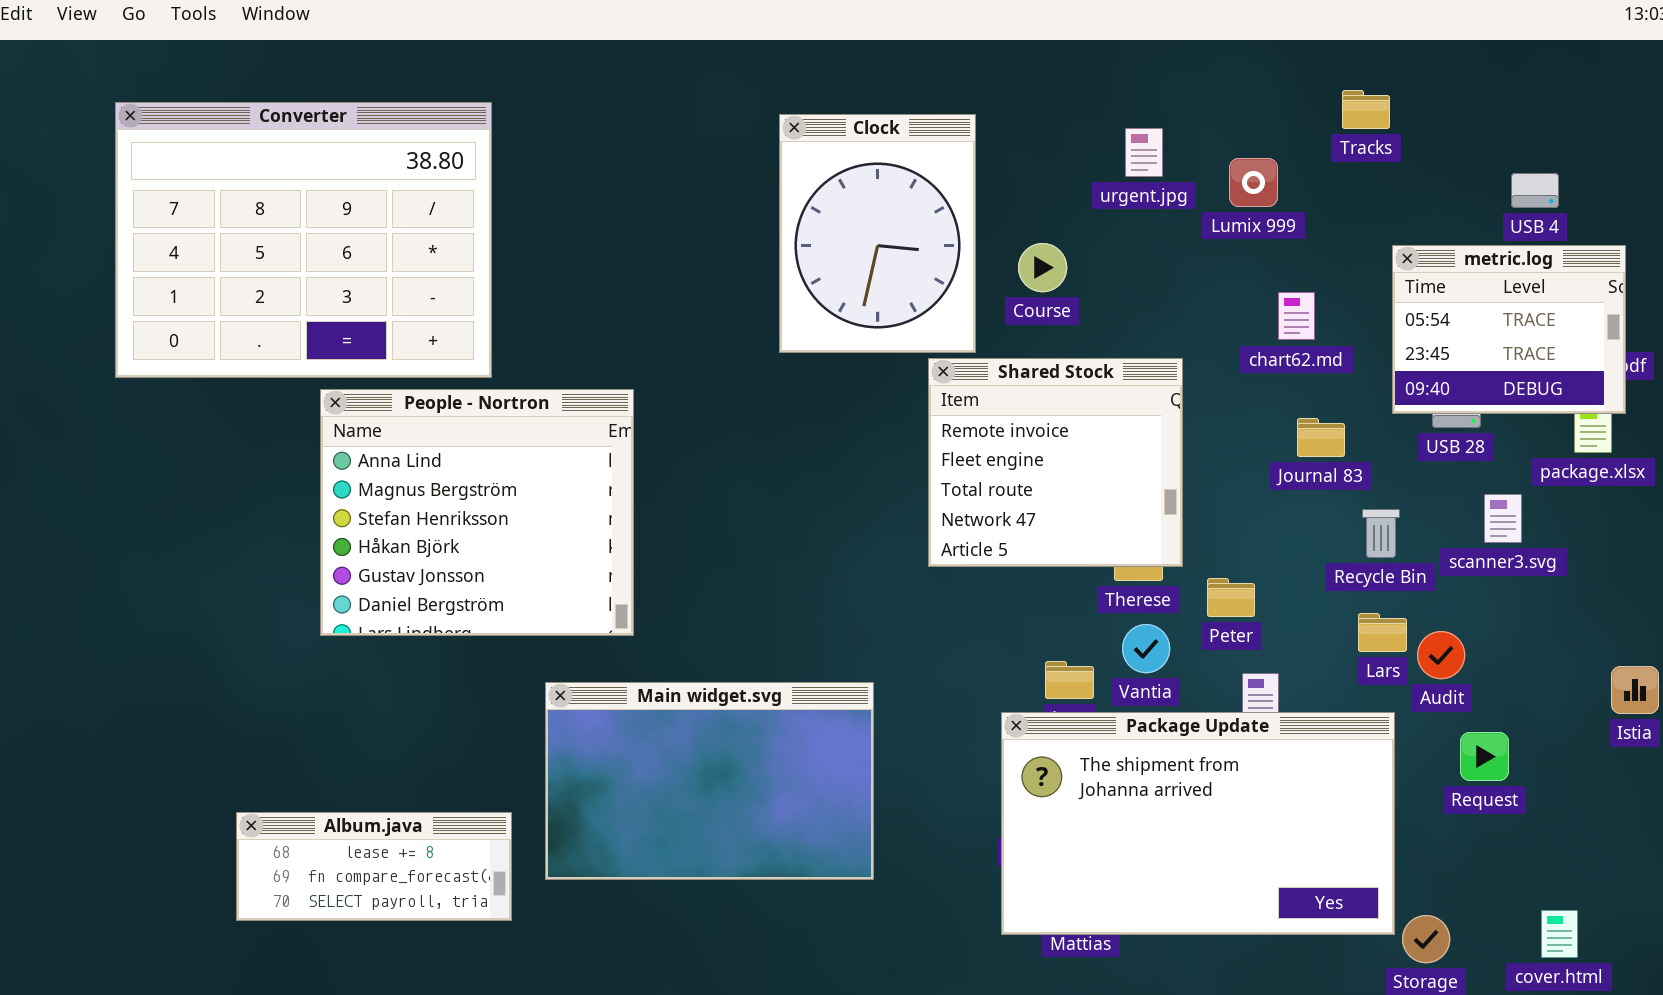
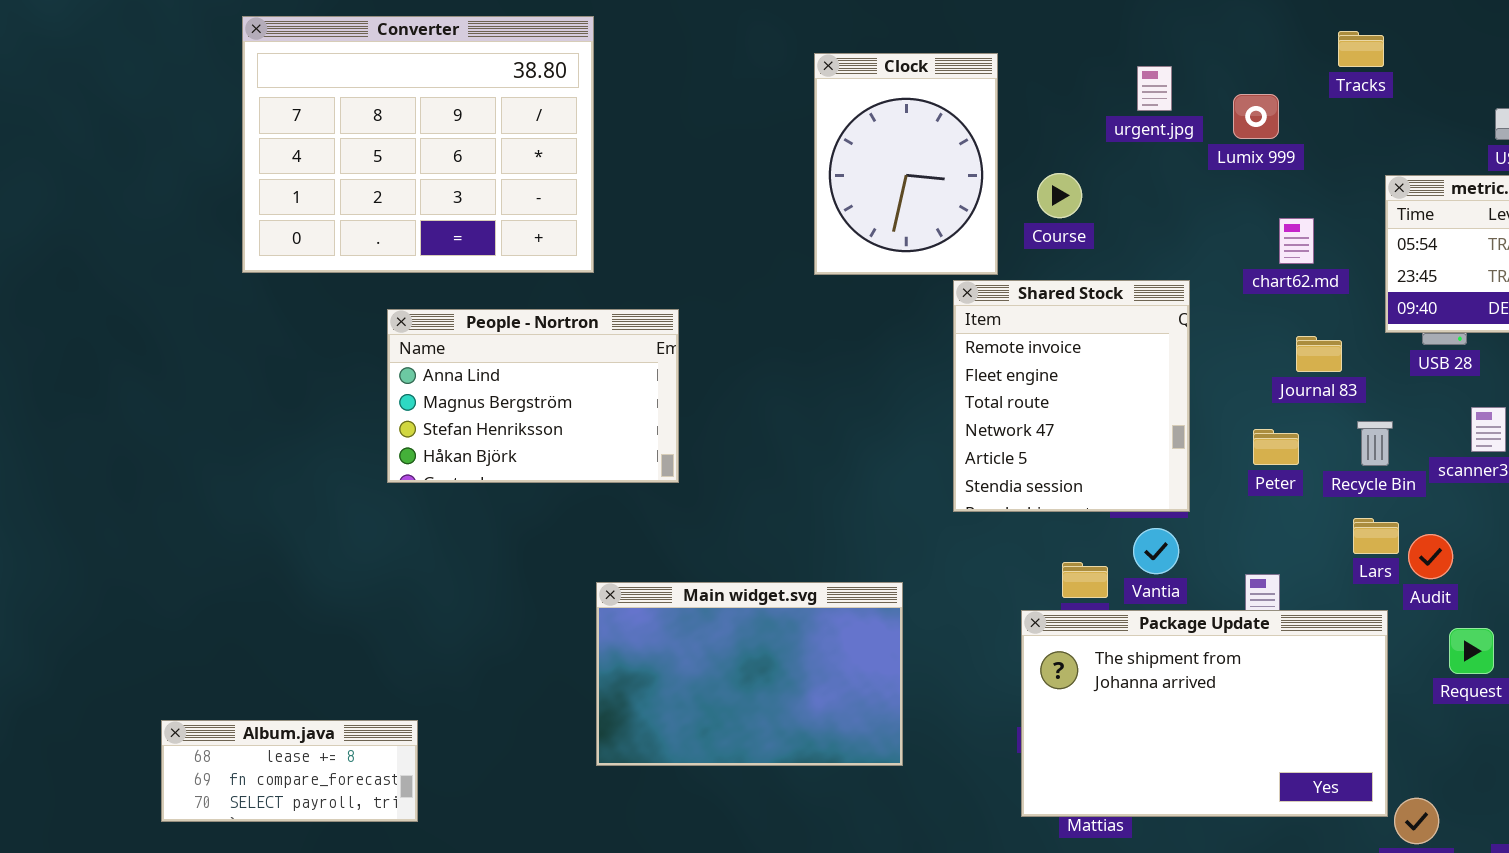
Converter: [115,102,492,378] -> [242,16,594,273], moved
Shared Stock: [928,358,1183,567] -> [953,280,1190,512], resized
People - Nortron: [320,389,634,636] -> [387,309,679,483], resized
Peter: [1207,578,1255,617] -> [1253,429,1299,465], moved
Album.java: [236,812,512,921] -> [161,720,418,822], moved

